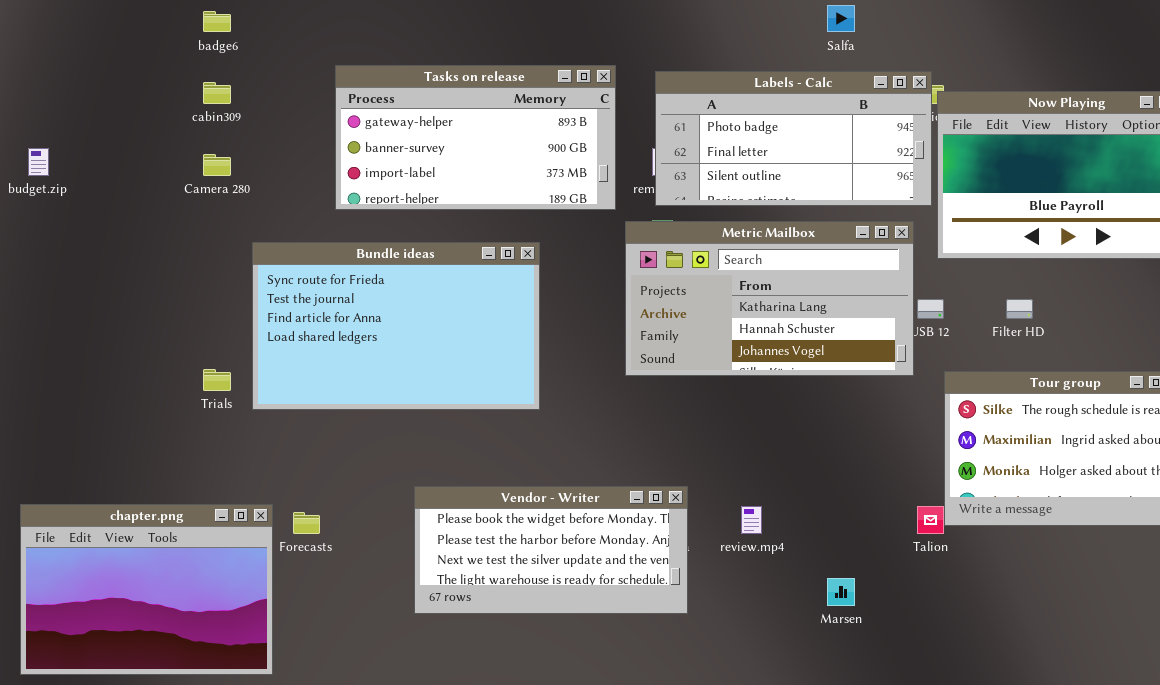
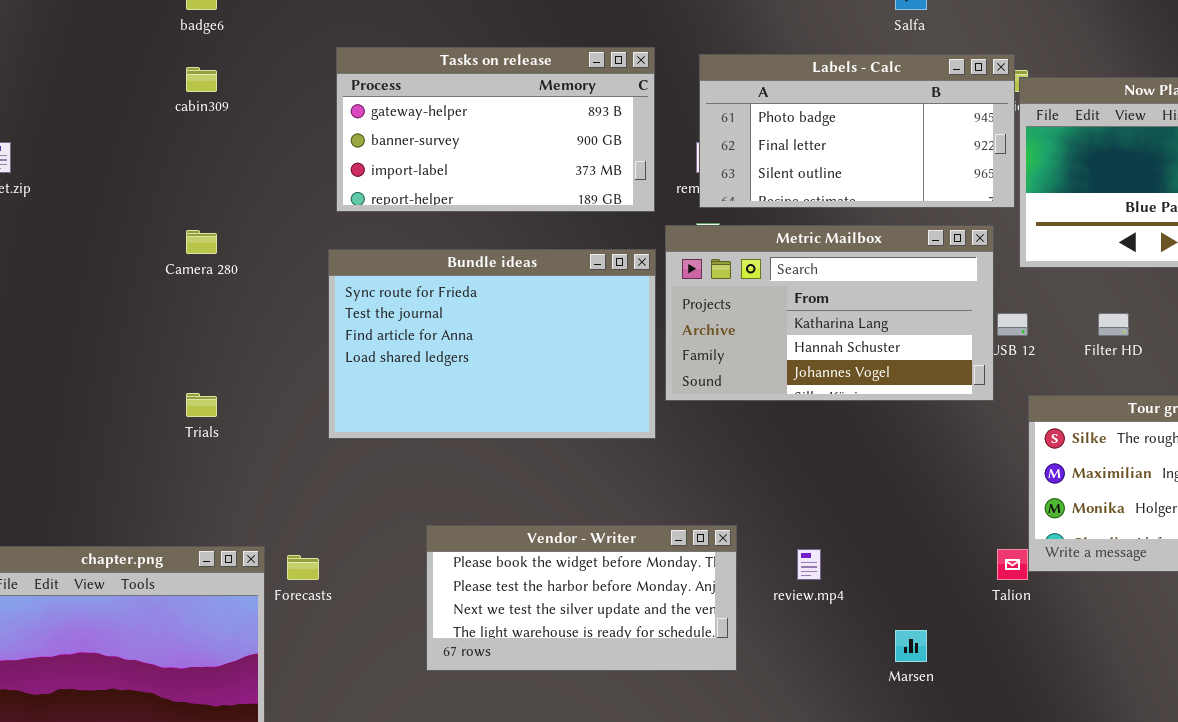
Camera 280: [203,154,231,176] -> [186,230,217,254], moved
Bundle ideas: [252,242,540,410] -> [328,249,656,439], moved

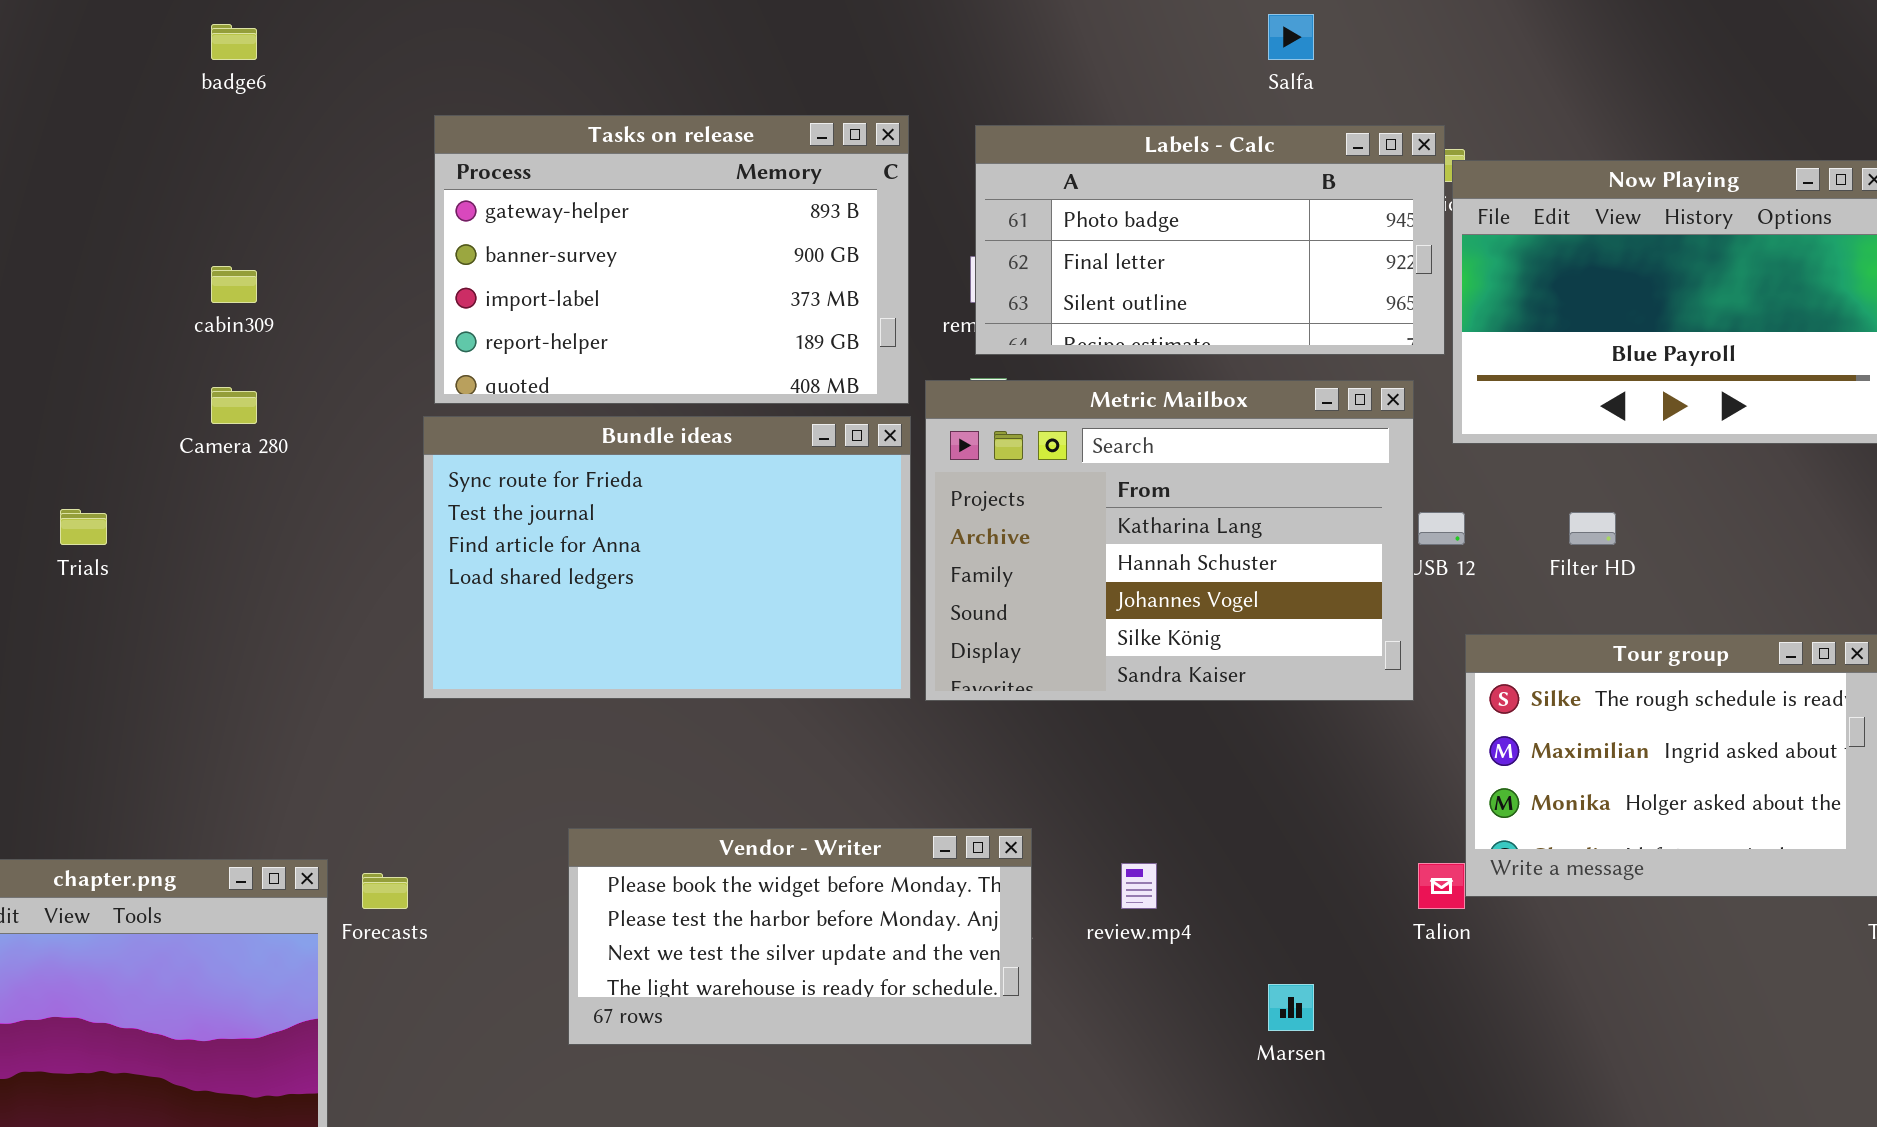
Tasks on release: [336,47,655,212] -> [434,115,909,404], resized
cabin309: [186,67,217,92] -> [211,266,257,303], moved
Metric Mailbox: [665,225,994,401] -> [925,380,1414,701], resized
Trials: [186,393,217,417] -> [60,509,107,545], moved

